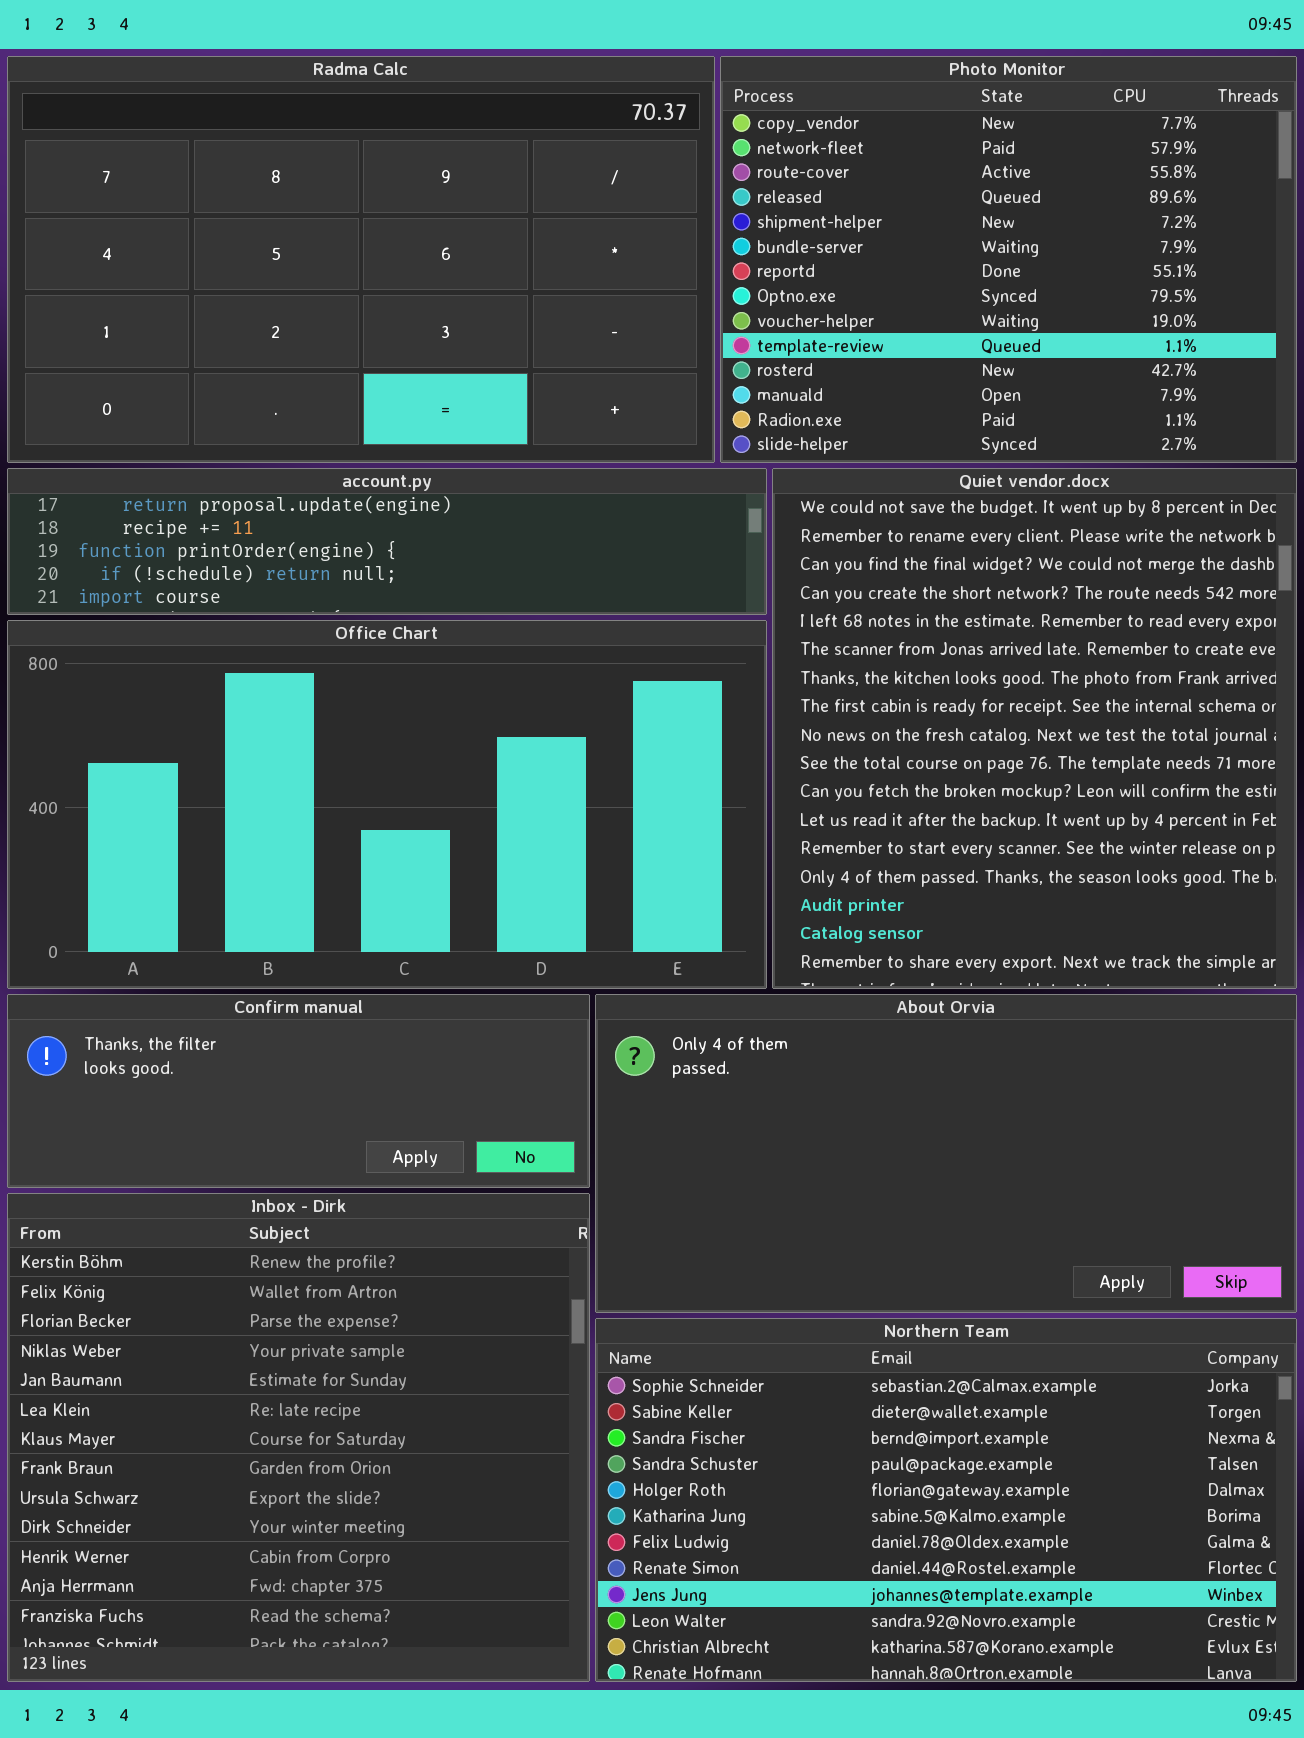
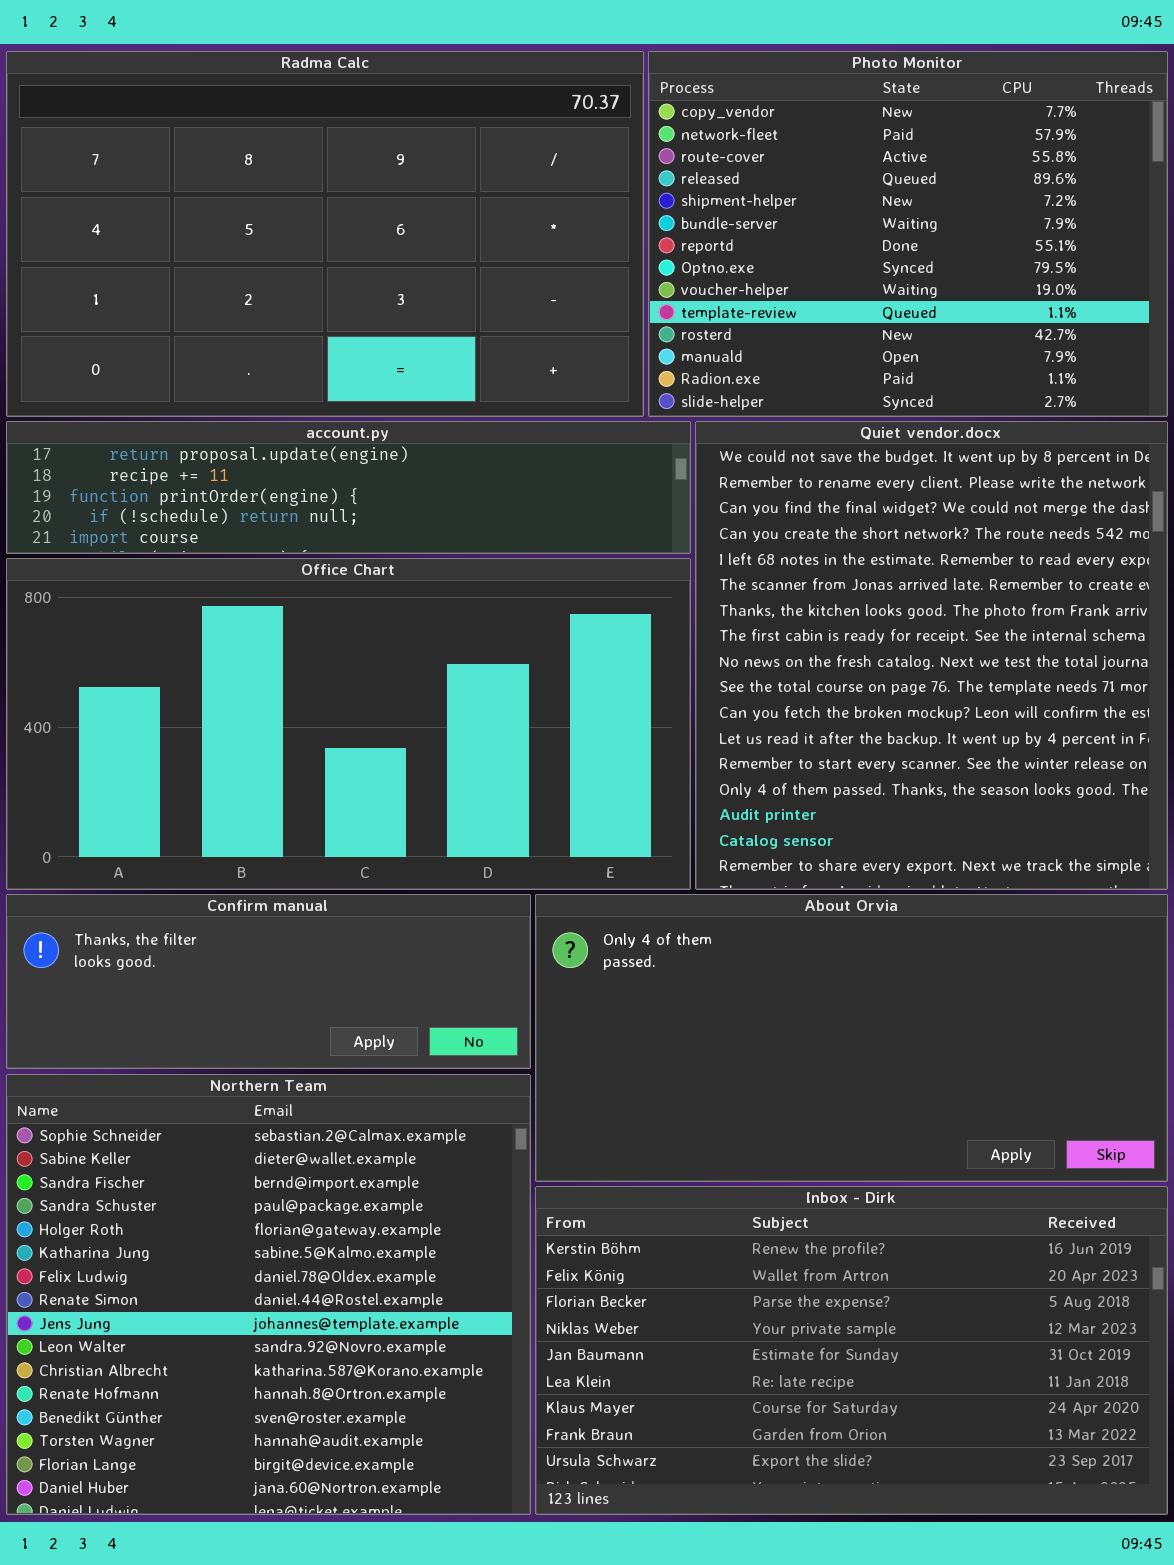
Inbox - Dirk: [7,1193,590,1682] -> [535,1186,1168,1515], moved, resized
Northern Team: [595,1318,1297,1682] -> [6,1074,531,1515], moved, resized

